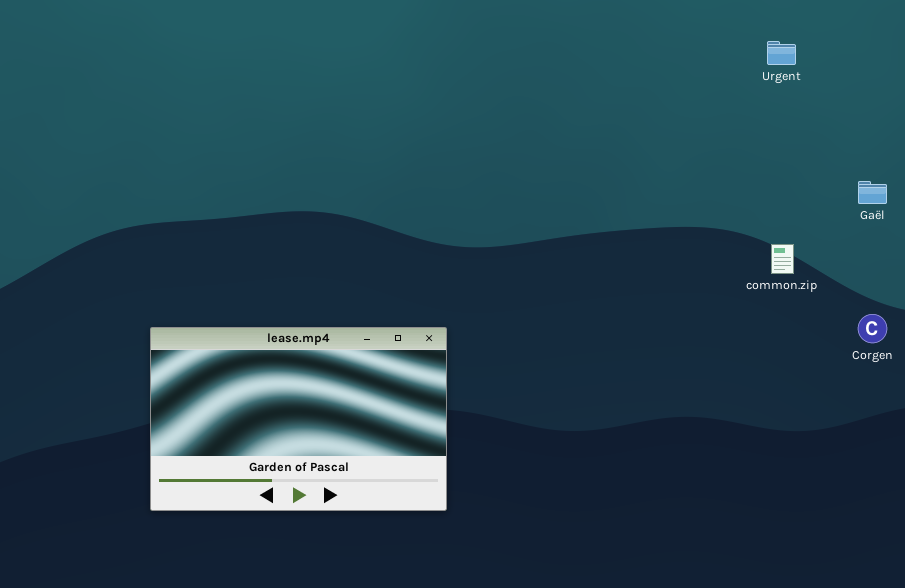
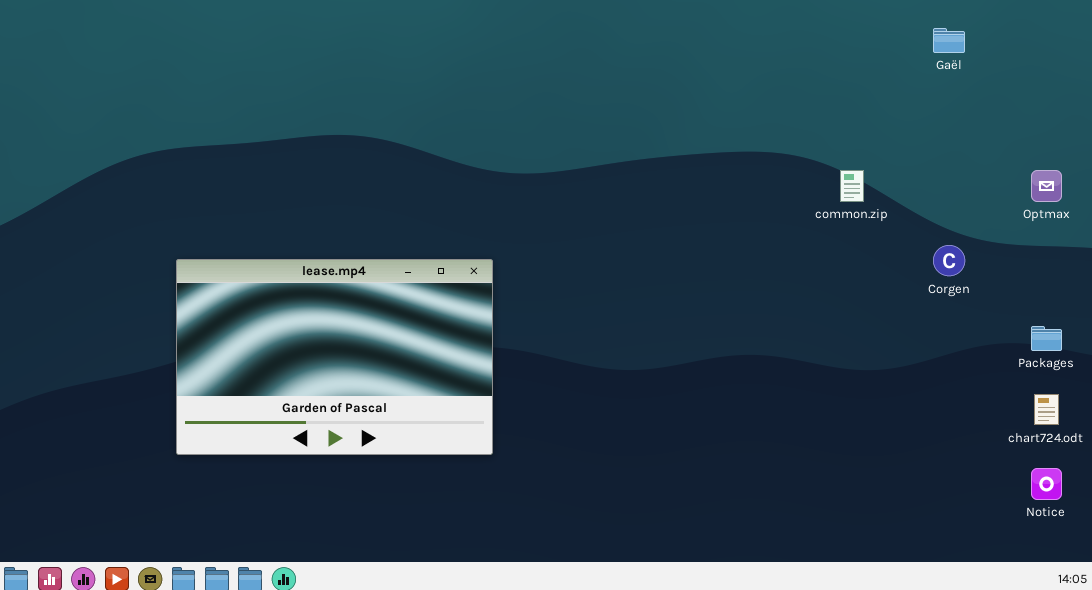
Gaël: [858,181,887,204] -> [933,28,965,53], moved

